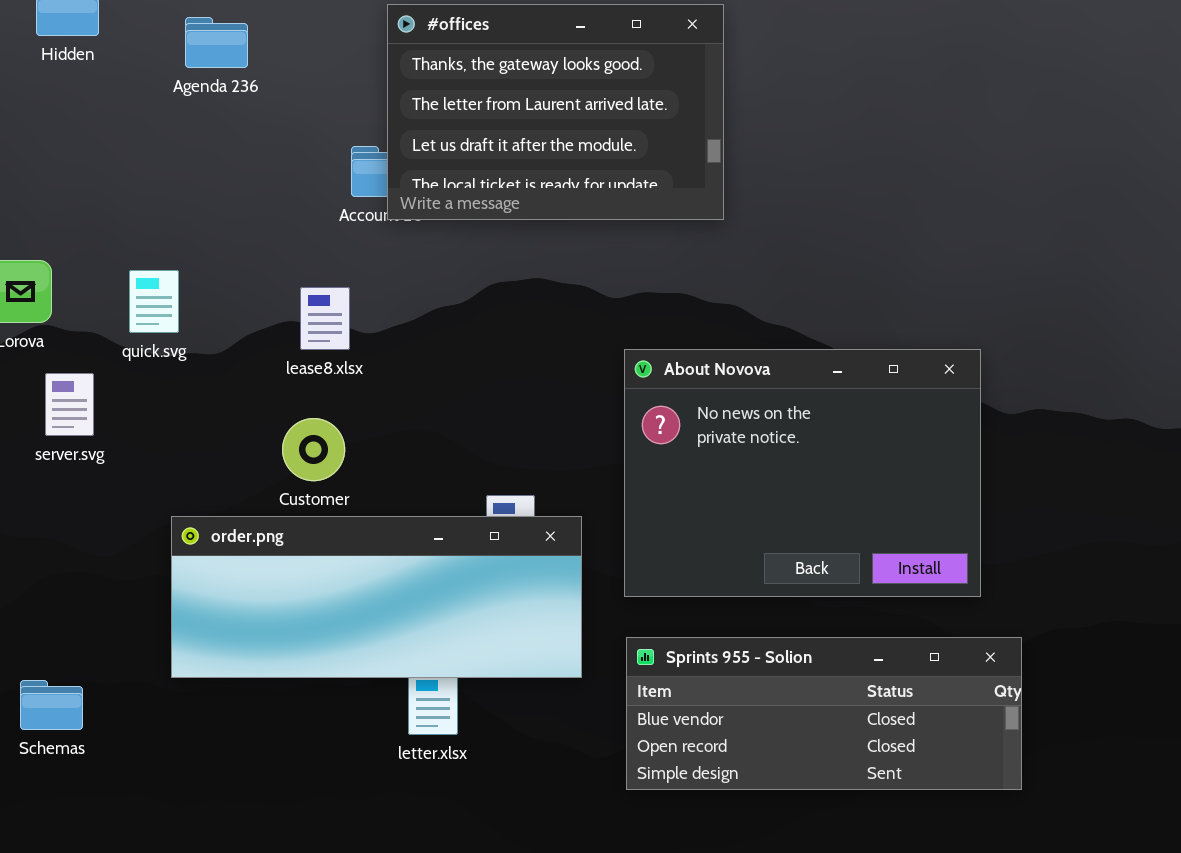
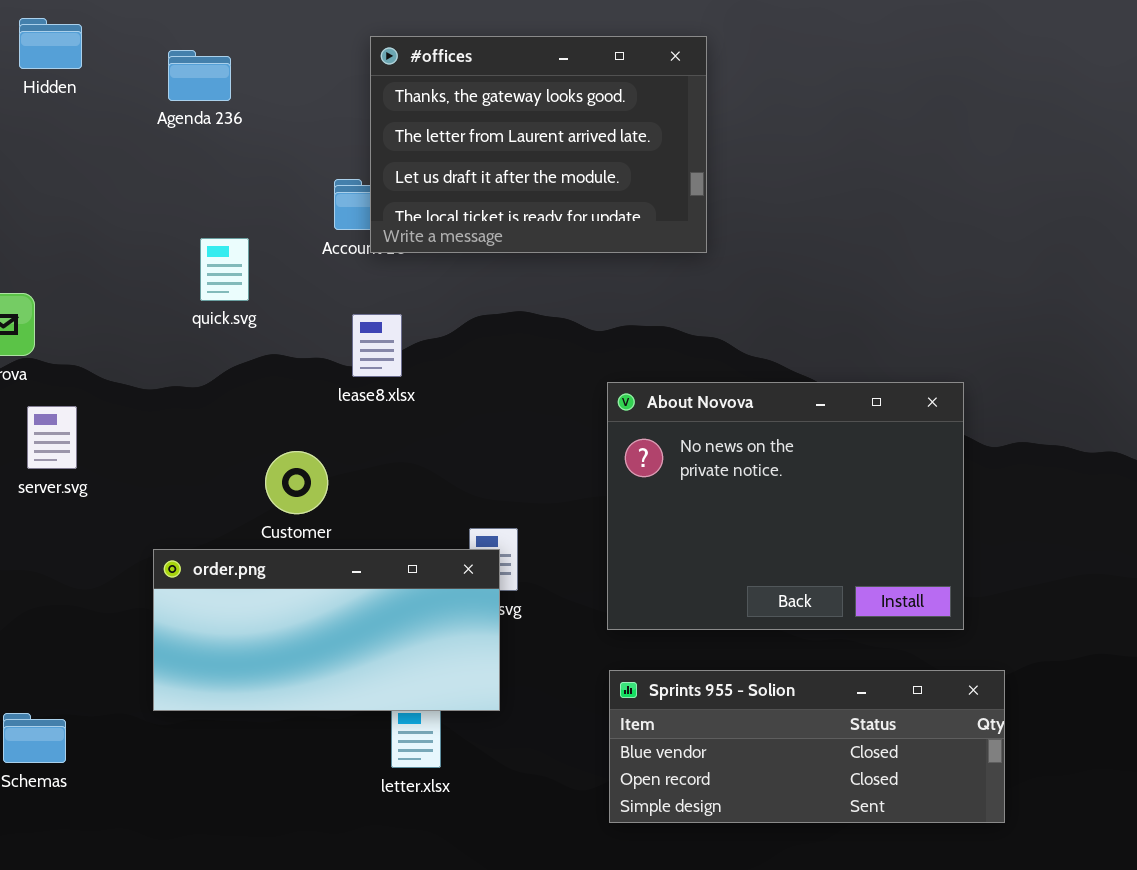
quick.svg: [129,270,179,333] -> [200,238,249,301], moved
lease8.xlsx: [300,287,350,350] -> [352,314,402,377], moved
order.png: [171,516,582,678] -> [153,549,500,711], resized

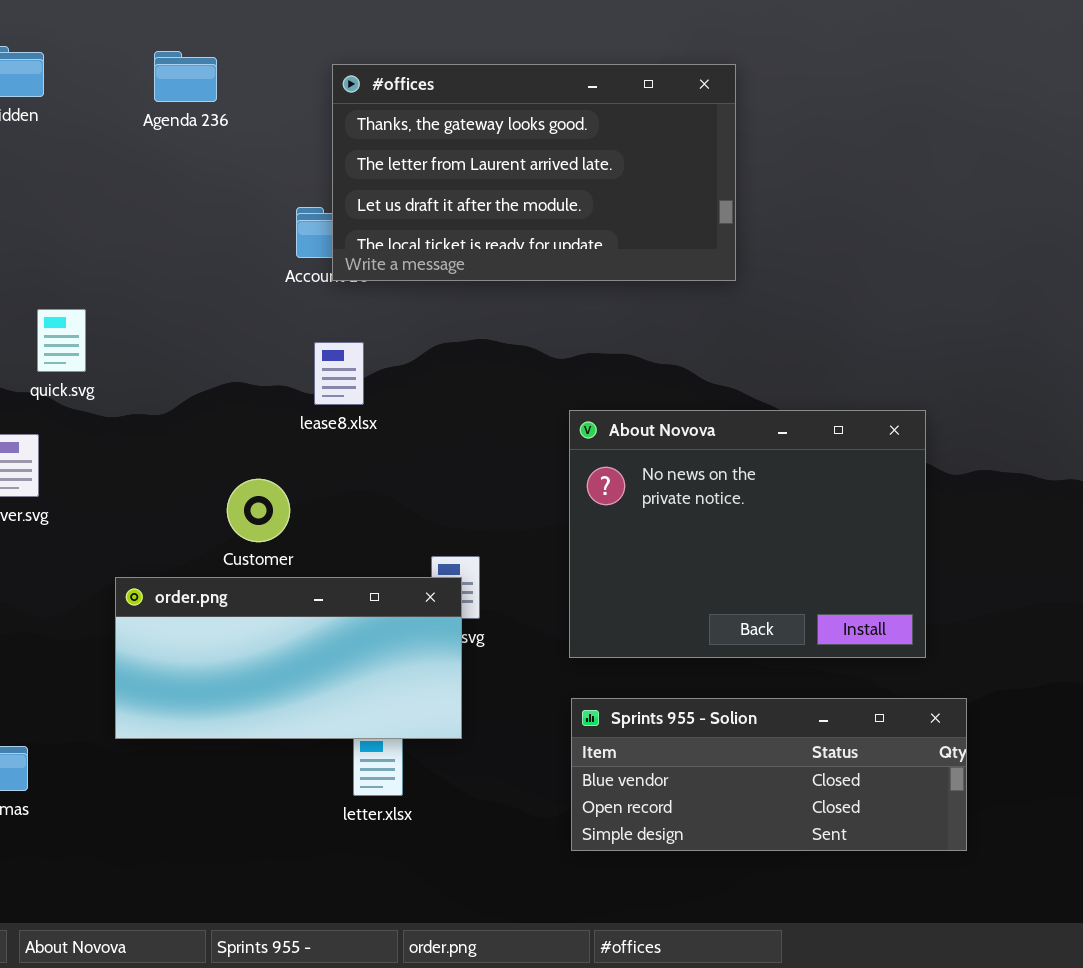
#offices: [370,36,707,253] -> [332,64,736,281], resized
Agenda 236: [168,50,231,101] -> [154,51,217,102], moved
quick.svg: [200,238,249,301] -> [37,309,86,372], moved

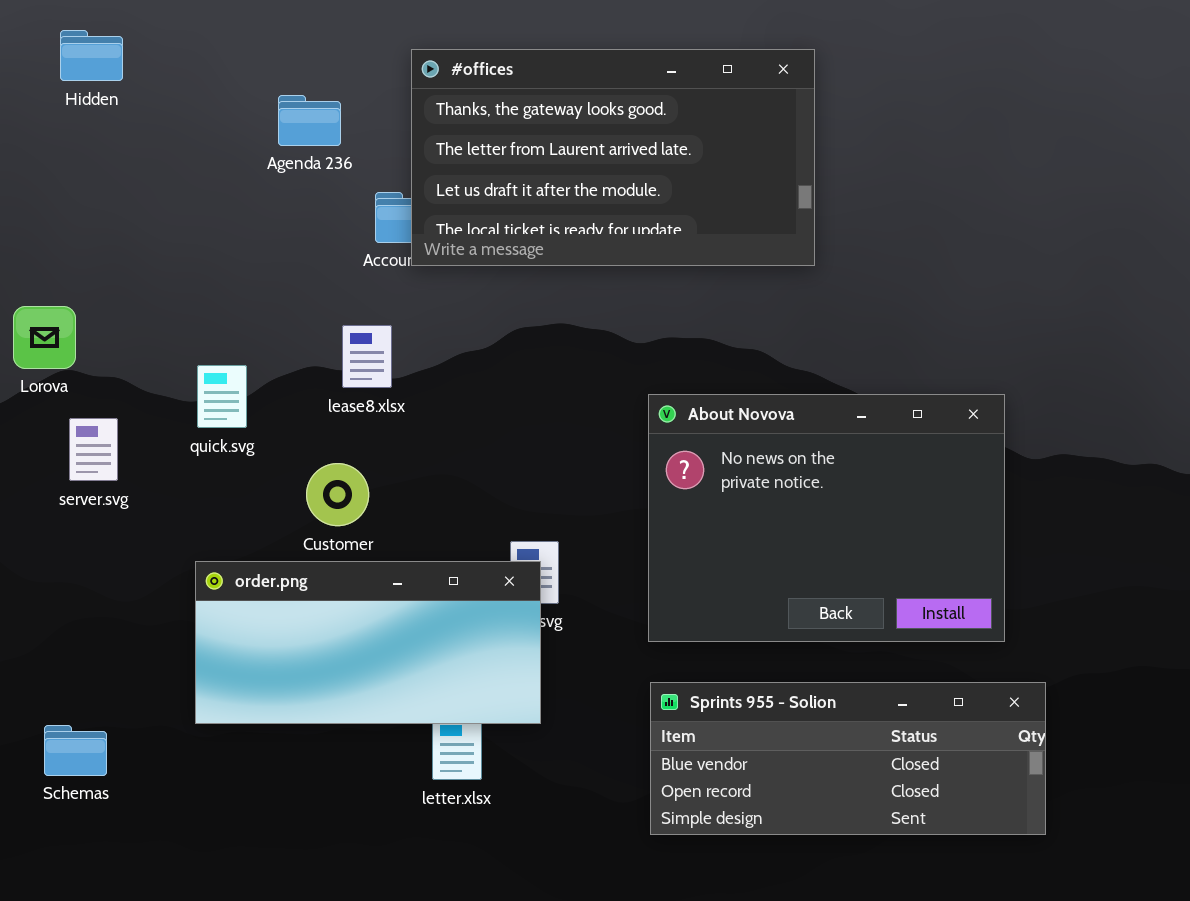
Agenda 236: [154,51,217,102] -> [278,95,341,146], moved
quick.svg: [37,309,86,372] -> [197,365,247,428], moved
lease8.xlsx: [314,342,364,405] -> [342,325,392,388], moved

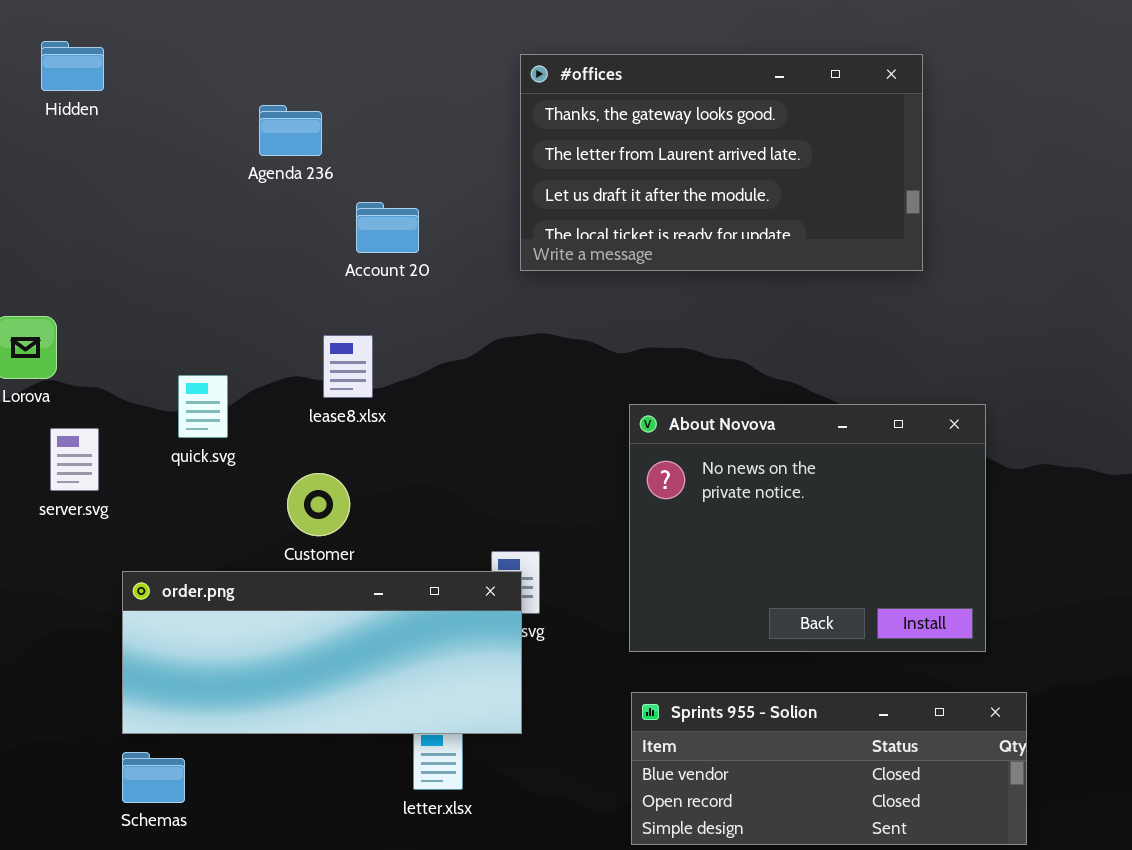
#offices: [411,49,815,266] -> [520,54,923,271], moved
order.png: [195,561,541,724] -> [122,571,522,734], resized
Schemas: [44,725,107,776] -> [122,752,185,803], moved

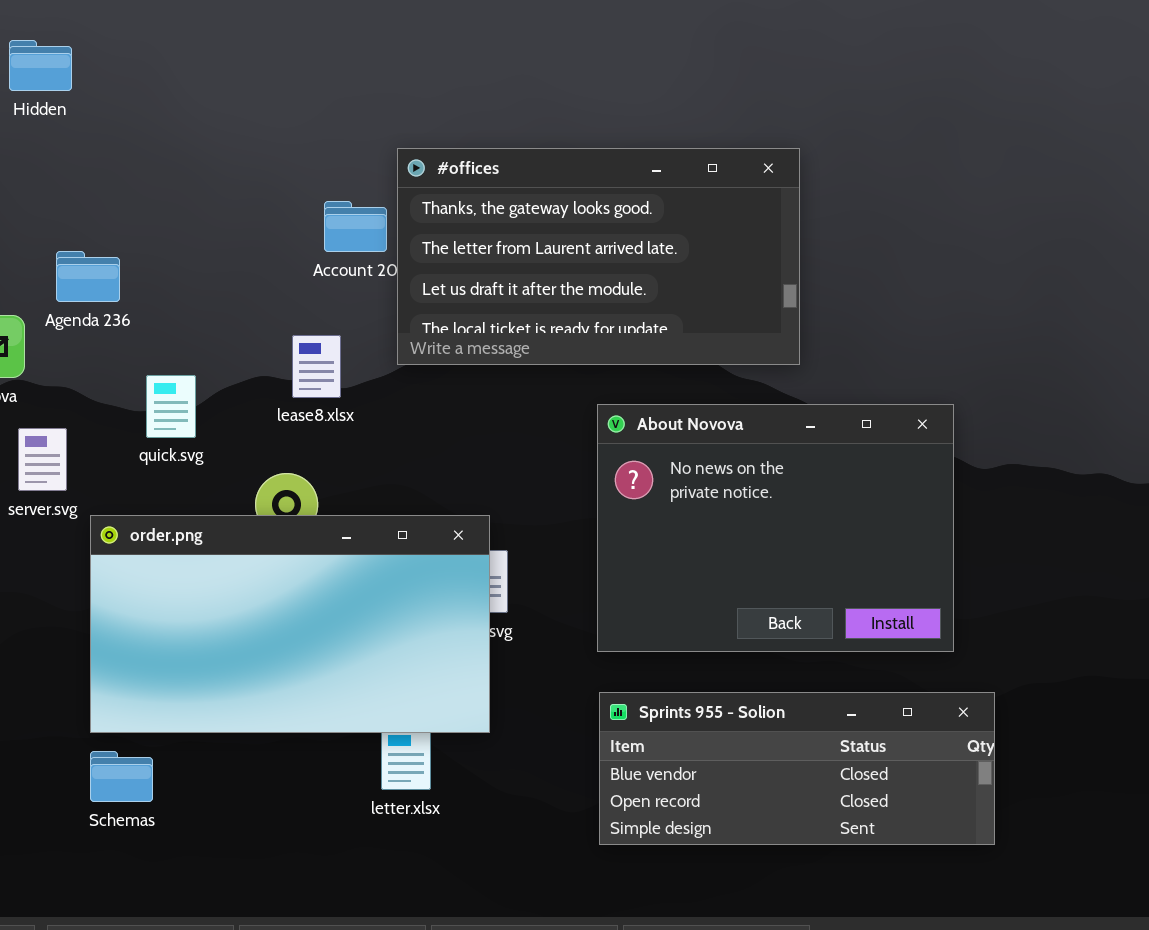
#offices: [520,54,923,271] -> [397,148,800,365], moved
Agenda 236: [259,105,322,156] -> [56,251,120,302], moved
order.png: [122,571,522,734] -> [90,515,490,733], resized

